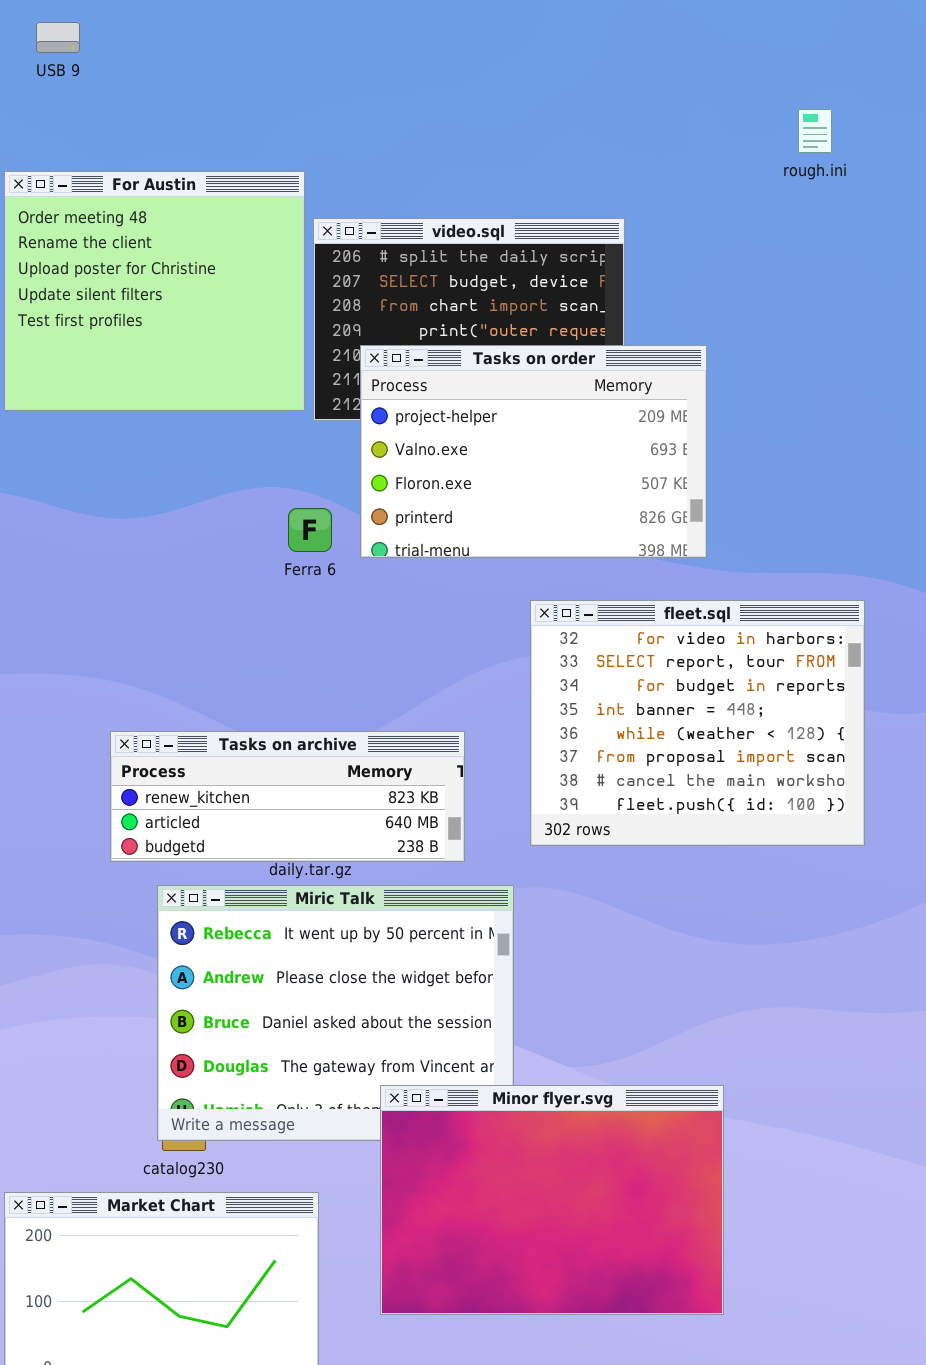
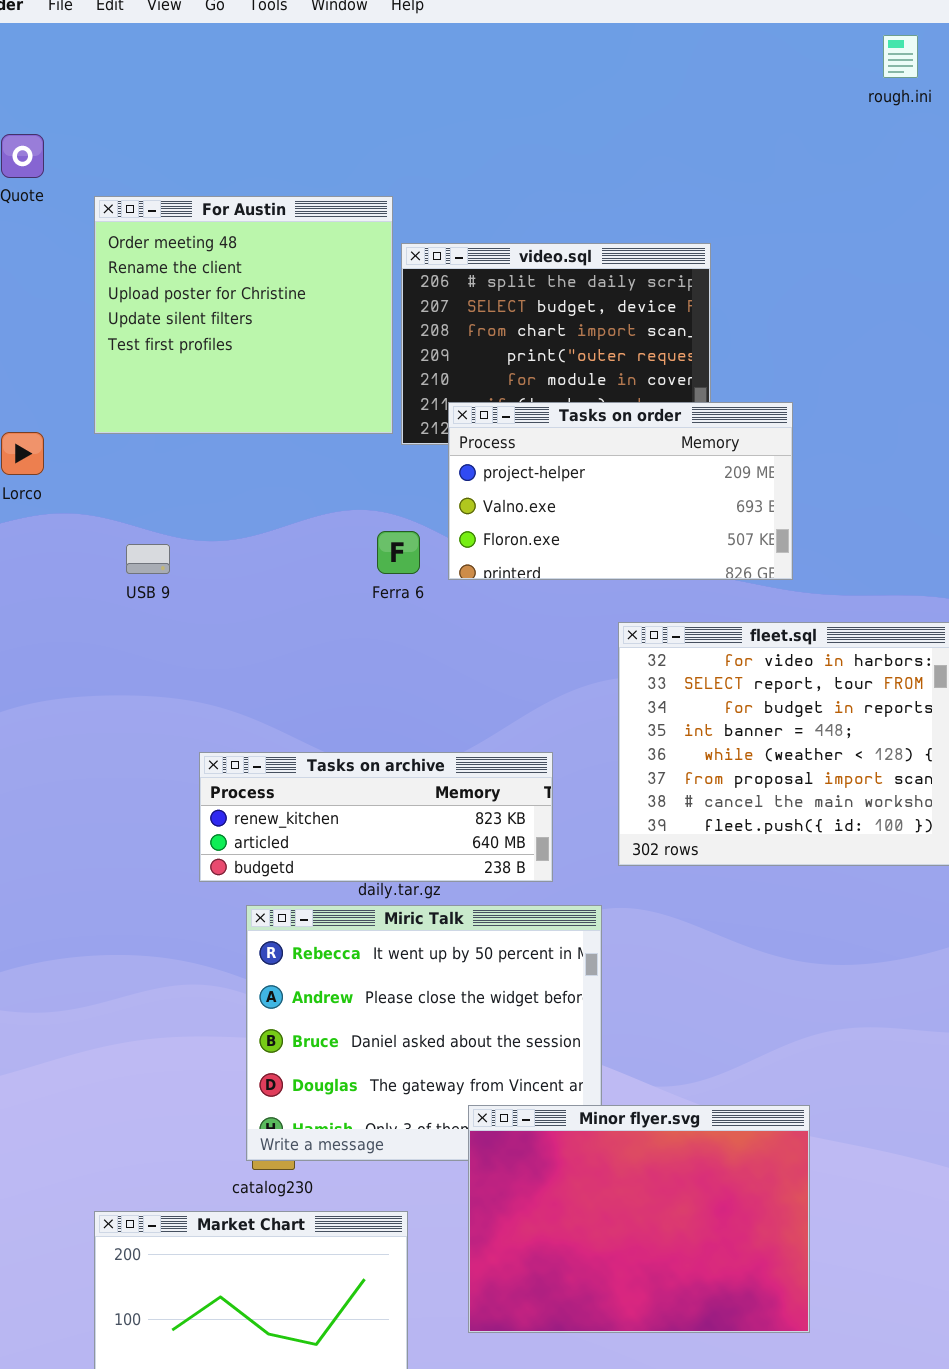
USB 9: [36,22,80,53] -> [126,544,170,574], moved
rough.ini: [798,109,832,153] -> [883,35,918,78], moved
Tasks on order: [360,345,707,558] -> [448,402,793,580], resized

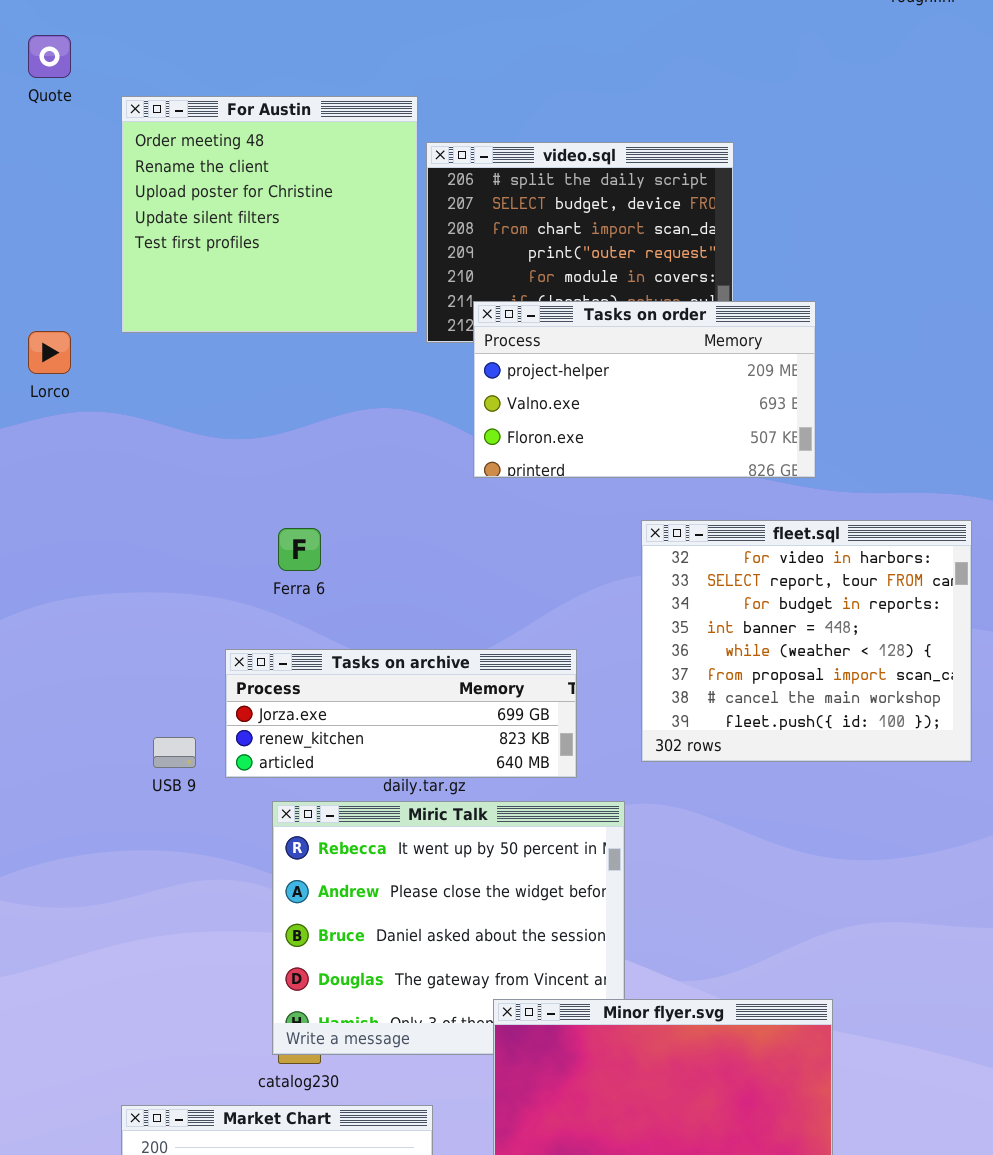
Ferra 6: [377,531,420,574] -> [278,528,321,571], moved
USB 9: [126,544,170,574] -> [153,737,196,768], moved
Tasks on archive: [199,752,553,882] -> [225,649,577,778], scrolled up 1 row

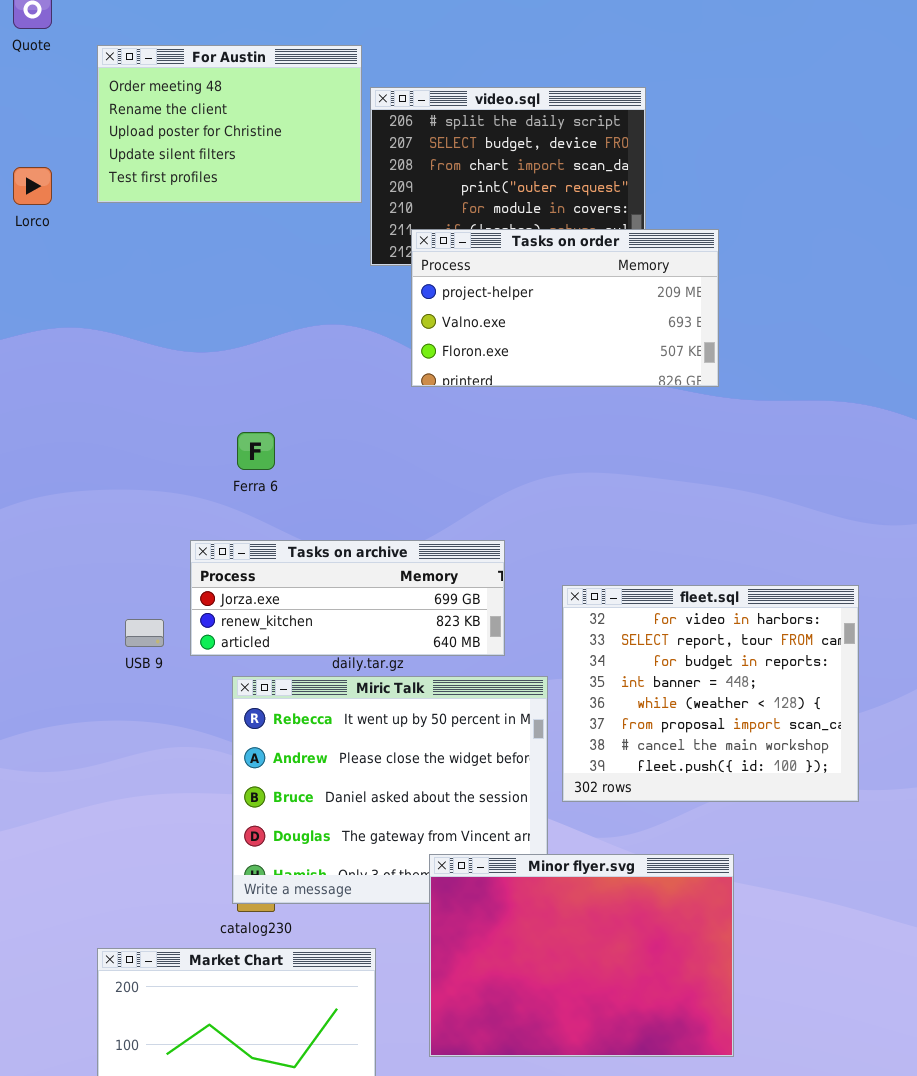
For Austin: [121,96,418,333] -> [97,45,362,203], resized
Lorco: [28,331,71,374] -> [13,167,52,205], moved
fleet.sql: [641,520,972,762] -> [562,585,859,802], moved

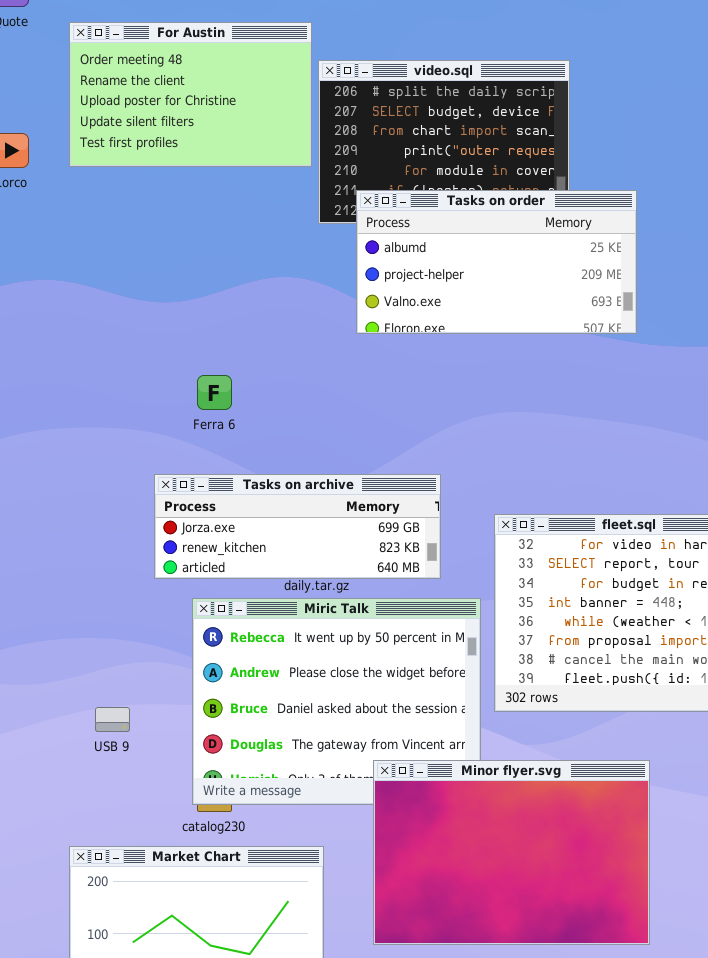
Tasks on order: [411,229,719,387] -> [356,190,637,334], scrolled up 1 row
USB 9: [125,619,164,647] -> [95,707,130,732], moved

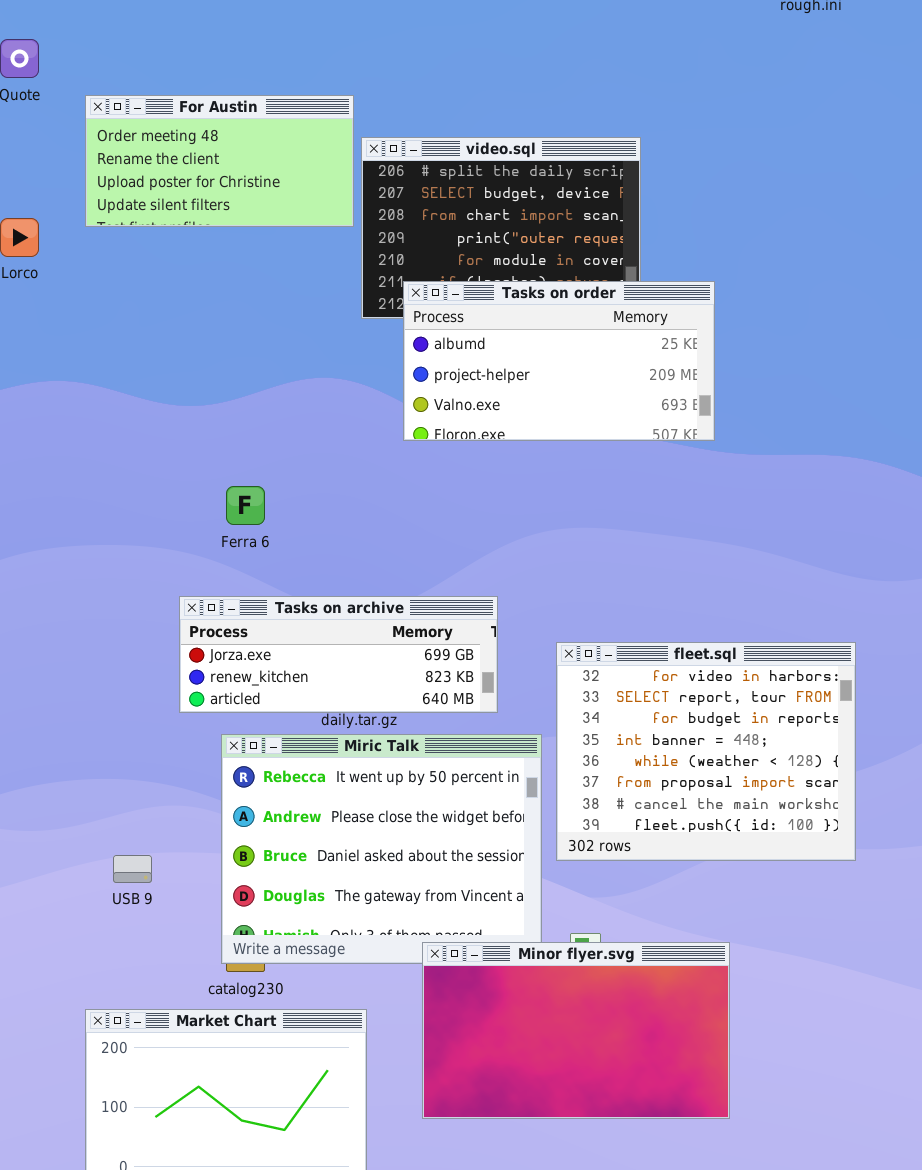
For Austin: [69,22,312,167] -> [85,95,354,227], resized
Minor flyer.svg: [373,760,650,945] -> [422,942,730,1119], resized

